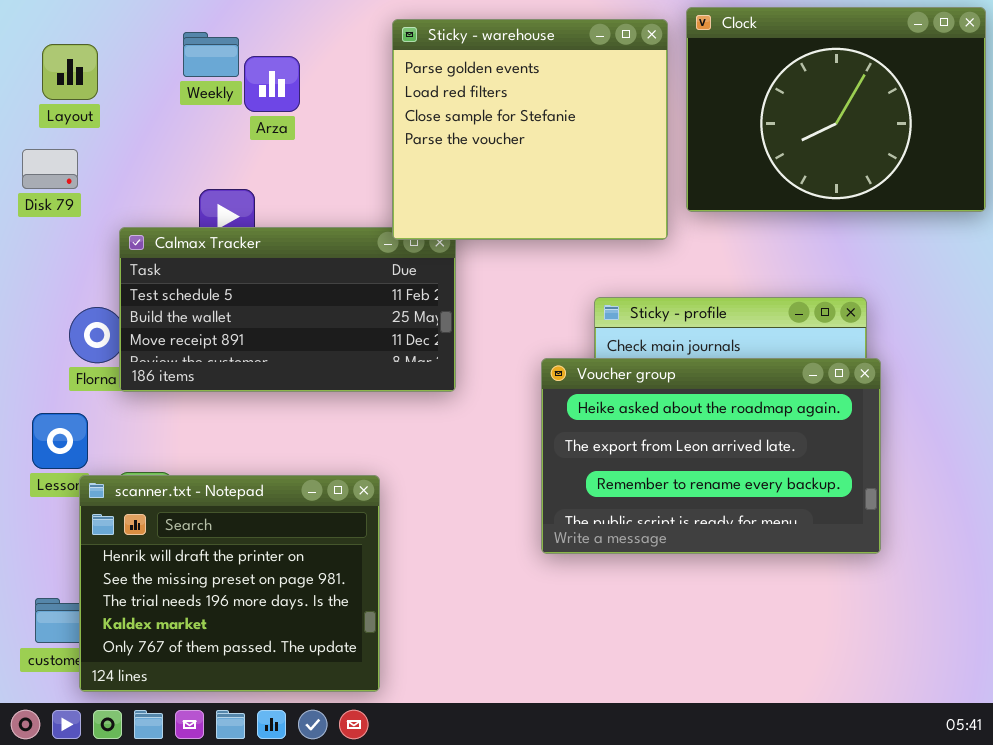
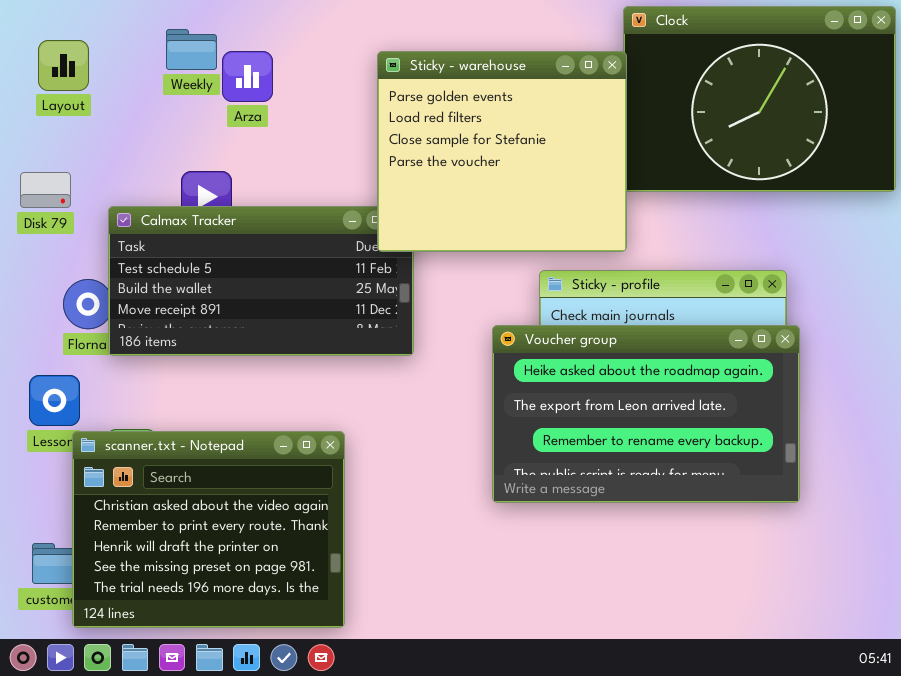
Sticky - warehouse: [392,19,668,240] -> [377,51,627,252], moved
Disk 79: [22,149,78,189] -> [20,172,71,208], moved
scanner.txt - Notepad: [79,475,380,692] -> [72,431,345,628], scrolled up 2 rows

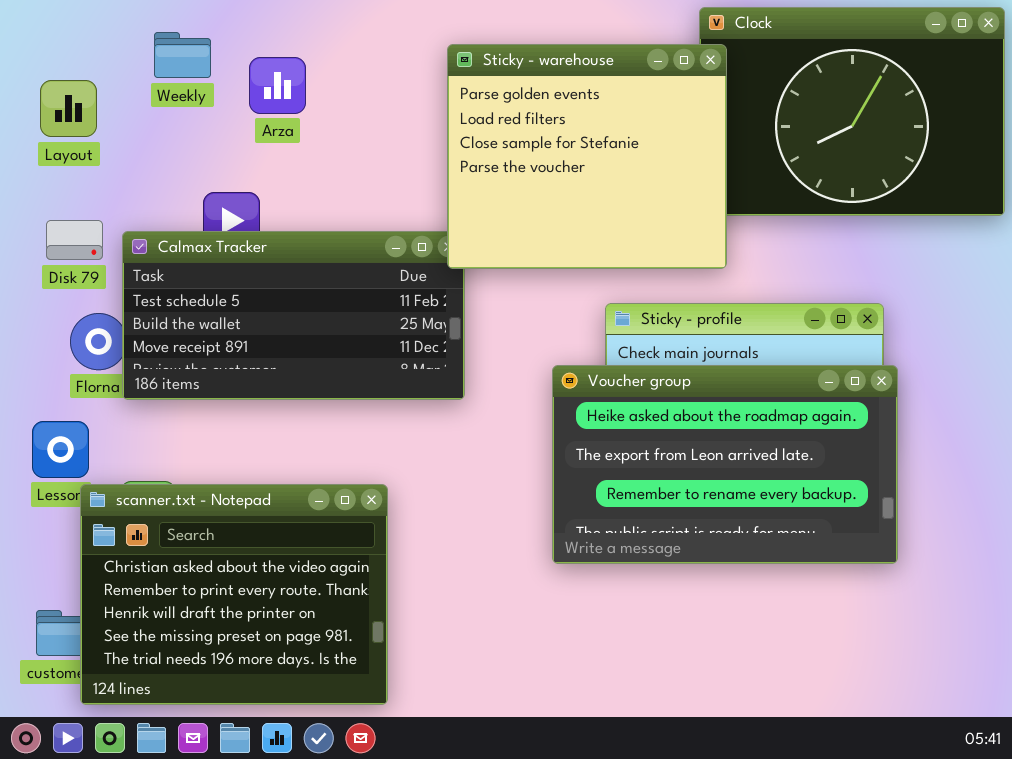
Weekly: [166,29,217,70] -> [154,32,211,78], moved
Layout: [38,40,89,91] -> [40,80,97,137], moved
Sticky - warehouse: [377,51,627,252] -> [447,44,727,269], moved
Disk 79: [20,172,71,208] -> [46,220,103,260], moved

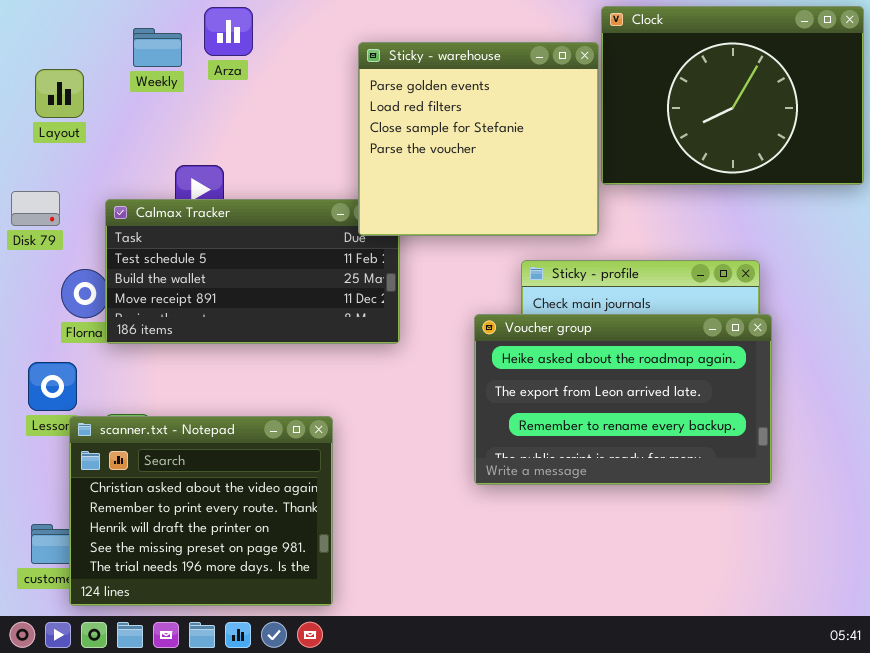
Sticky - warehouse: [447,44,727,269] -> [358,42,599,236], moved
Arza: [249,57,306,114] -> [204,7,253,56], moved
Disk 79: [46,220,103,260] -> [11,191,60,226], moved

